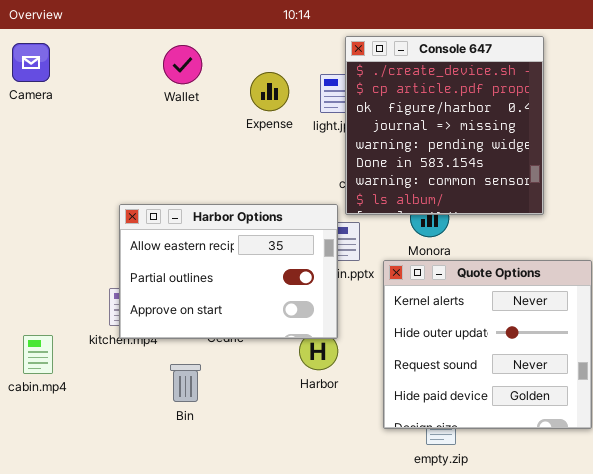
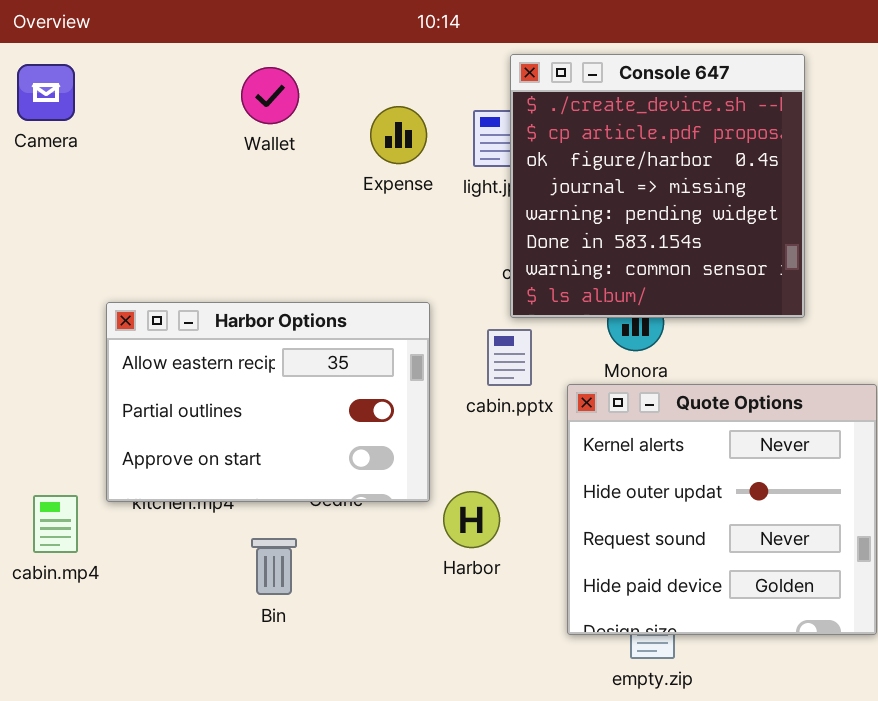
Harbor Options: [119,204,338,339] -> [106,302,430,502], moved

